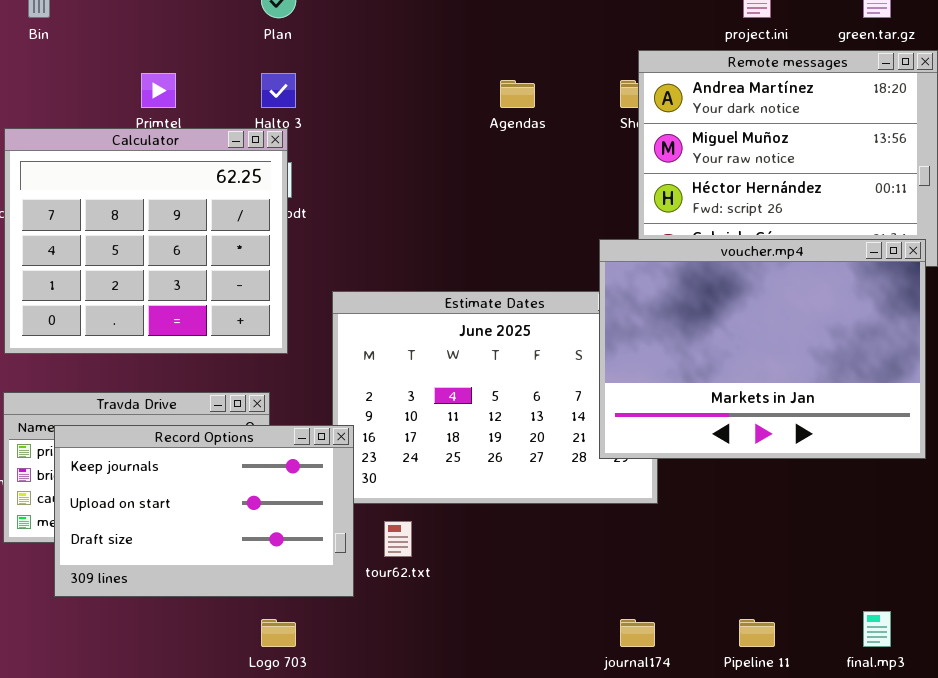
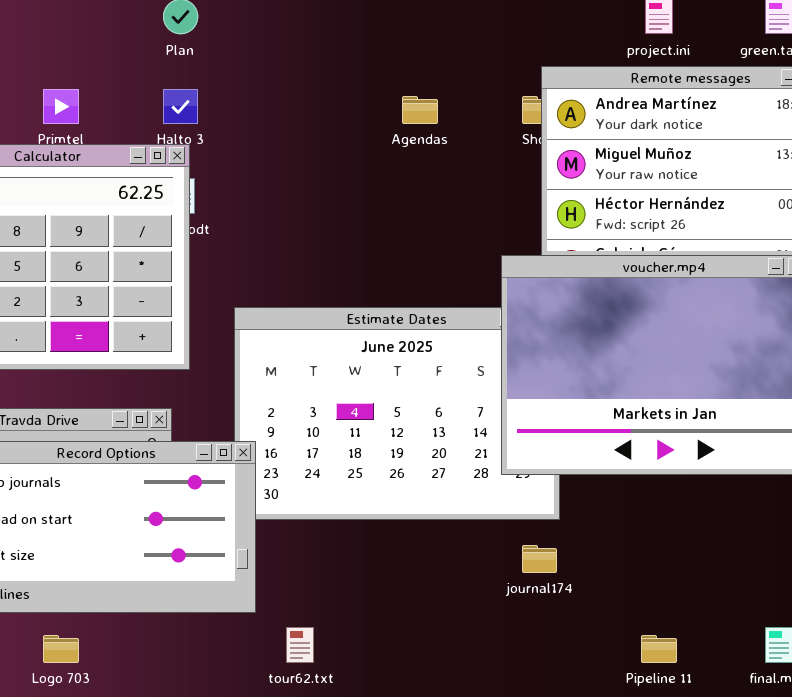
tour62.txt: [384,521,412,557] -> [286,627,314,663], moved
Logo 703: [261,619,296,647] -> [43,635,79,663], moved
journal174: [620,619,655,647] -> [522,545,557,573], moved

